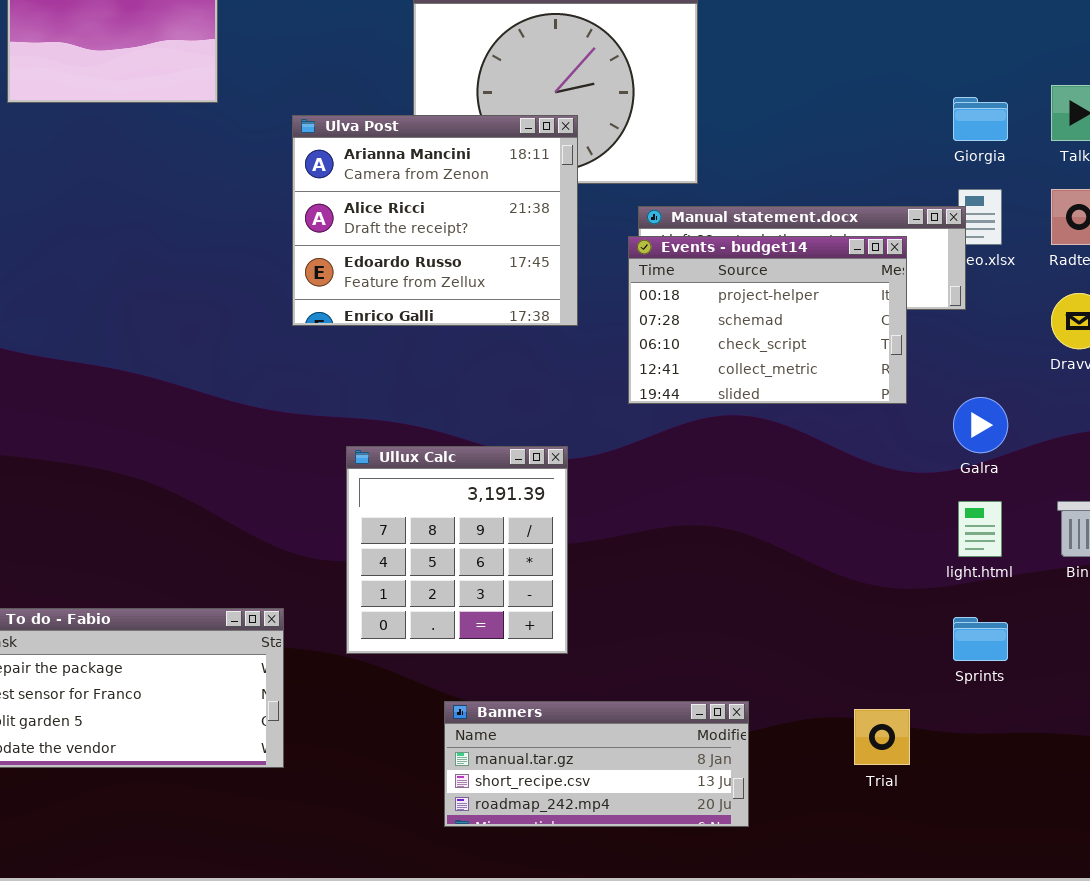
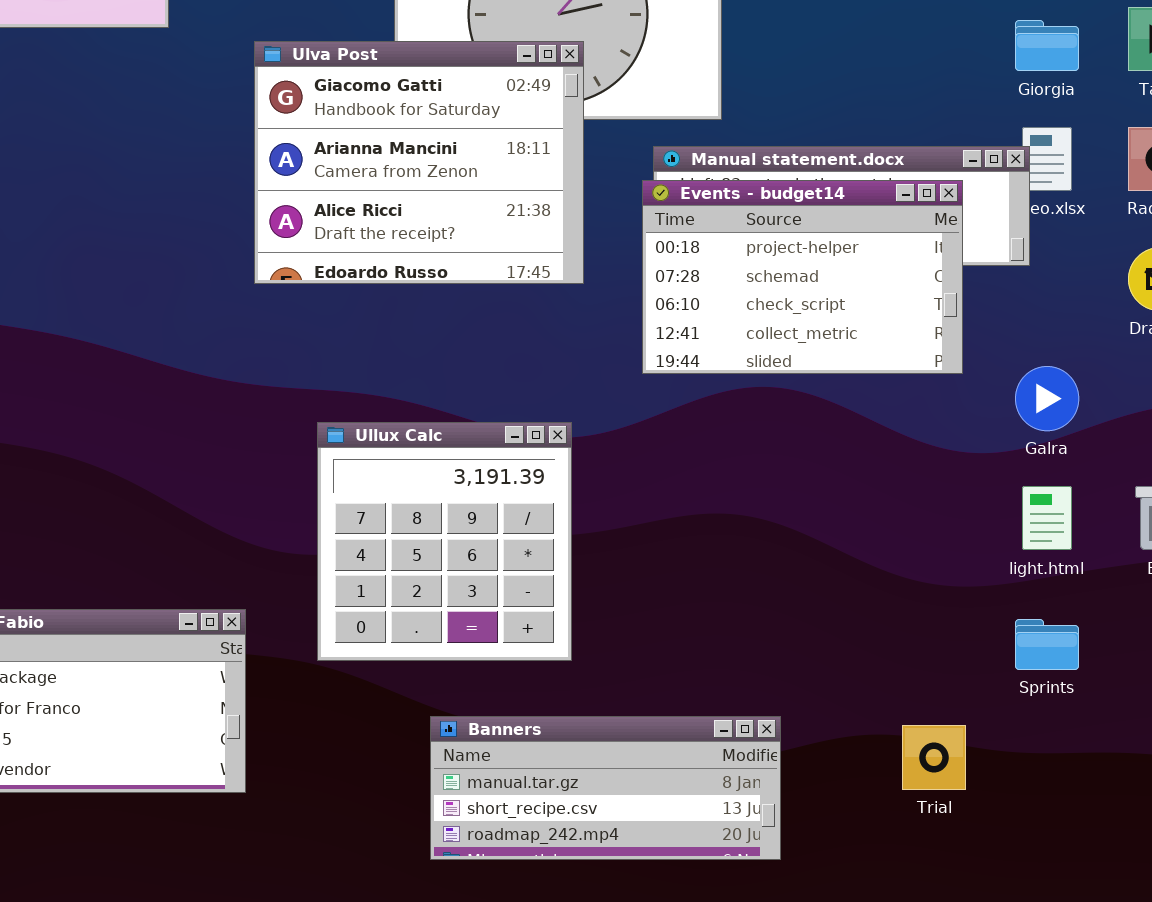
Ulva Post: [292,115,578,326] -> [254,41,584,284], scrolled up 1 row

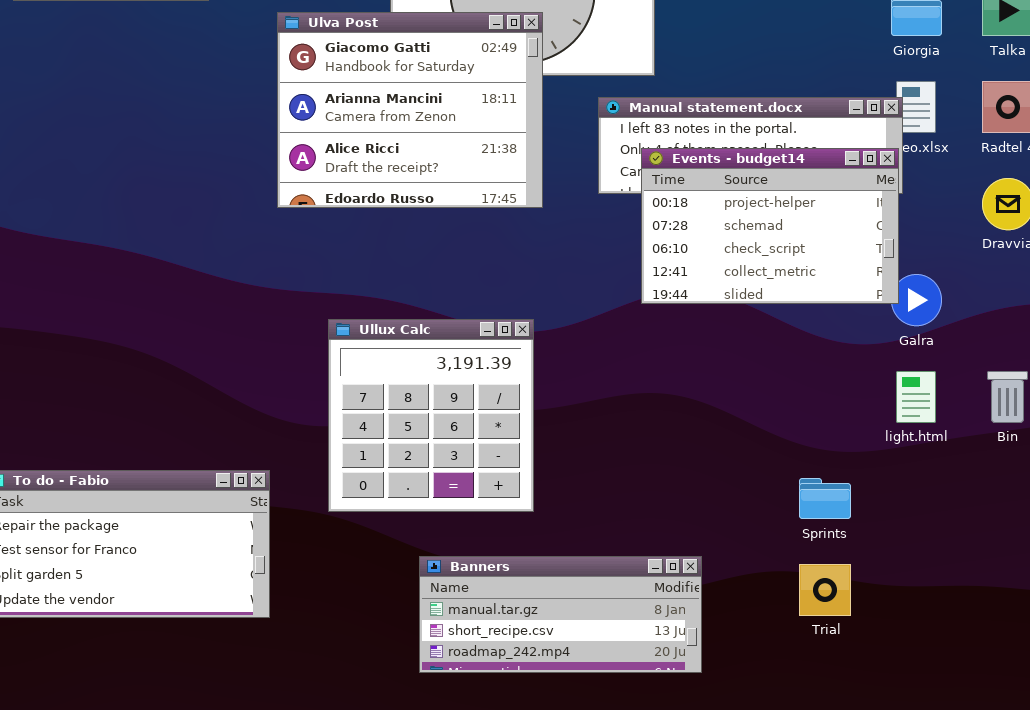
Events - budget14: [642,180,963,374] -> [641,148,899,304], moved
Sprints: [1015,619,1079,670] -> [799,478,851,519], moved

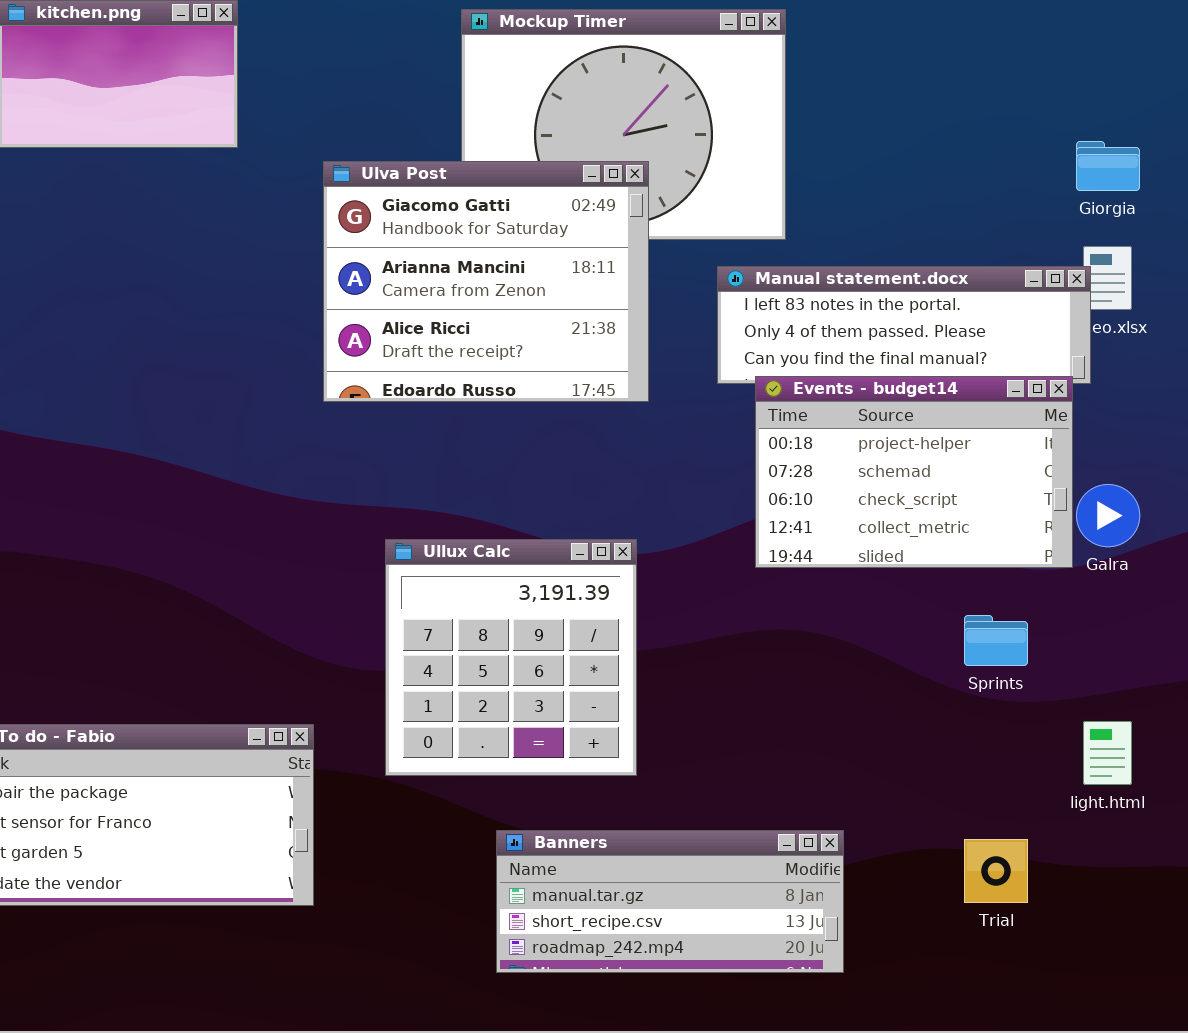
Events - budget14: [641,148,899,304] -> [755,376,1073,568], moved
light.html: [896,371,936,423] -> [1083,721,1132,785], moved
Sprints: [799,478,851,519] -> [964,615,1028,666], moved

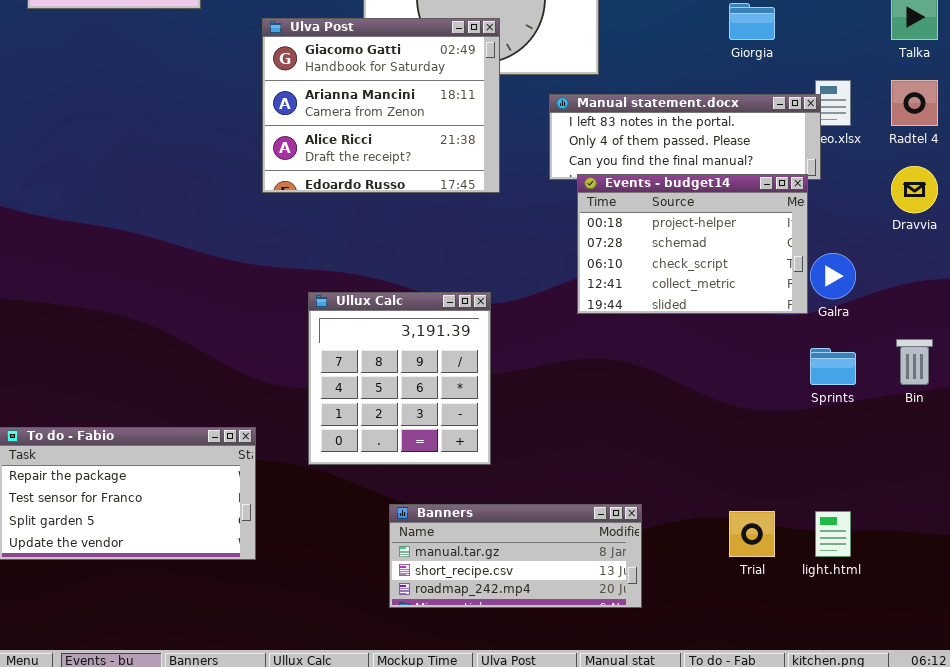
Giorgia: [1076,141,1140,191] -> [729,3,775,40], moved
Sprints: [964,615,1028,666] -> [810,348,856,385], moved
light.html: [1083,721,1132,785] -> [815,511,851,557], moved

